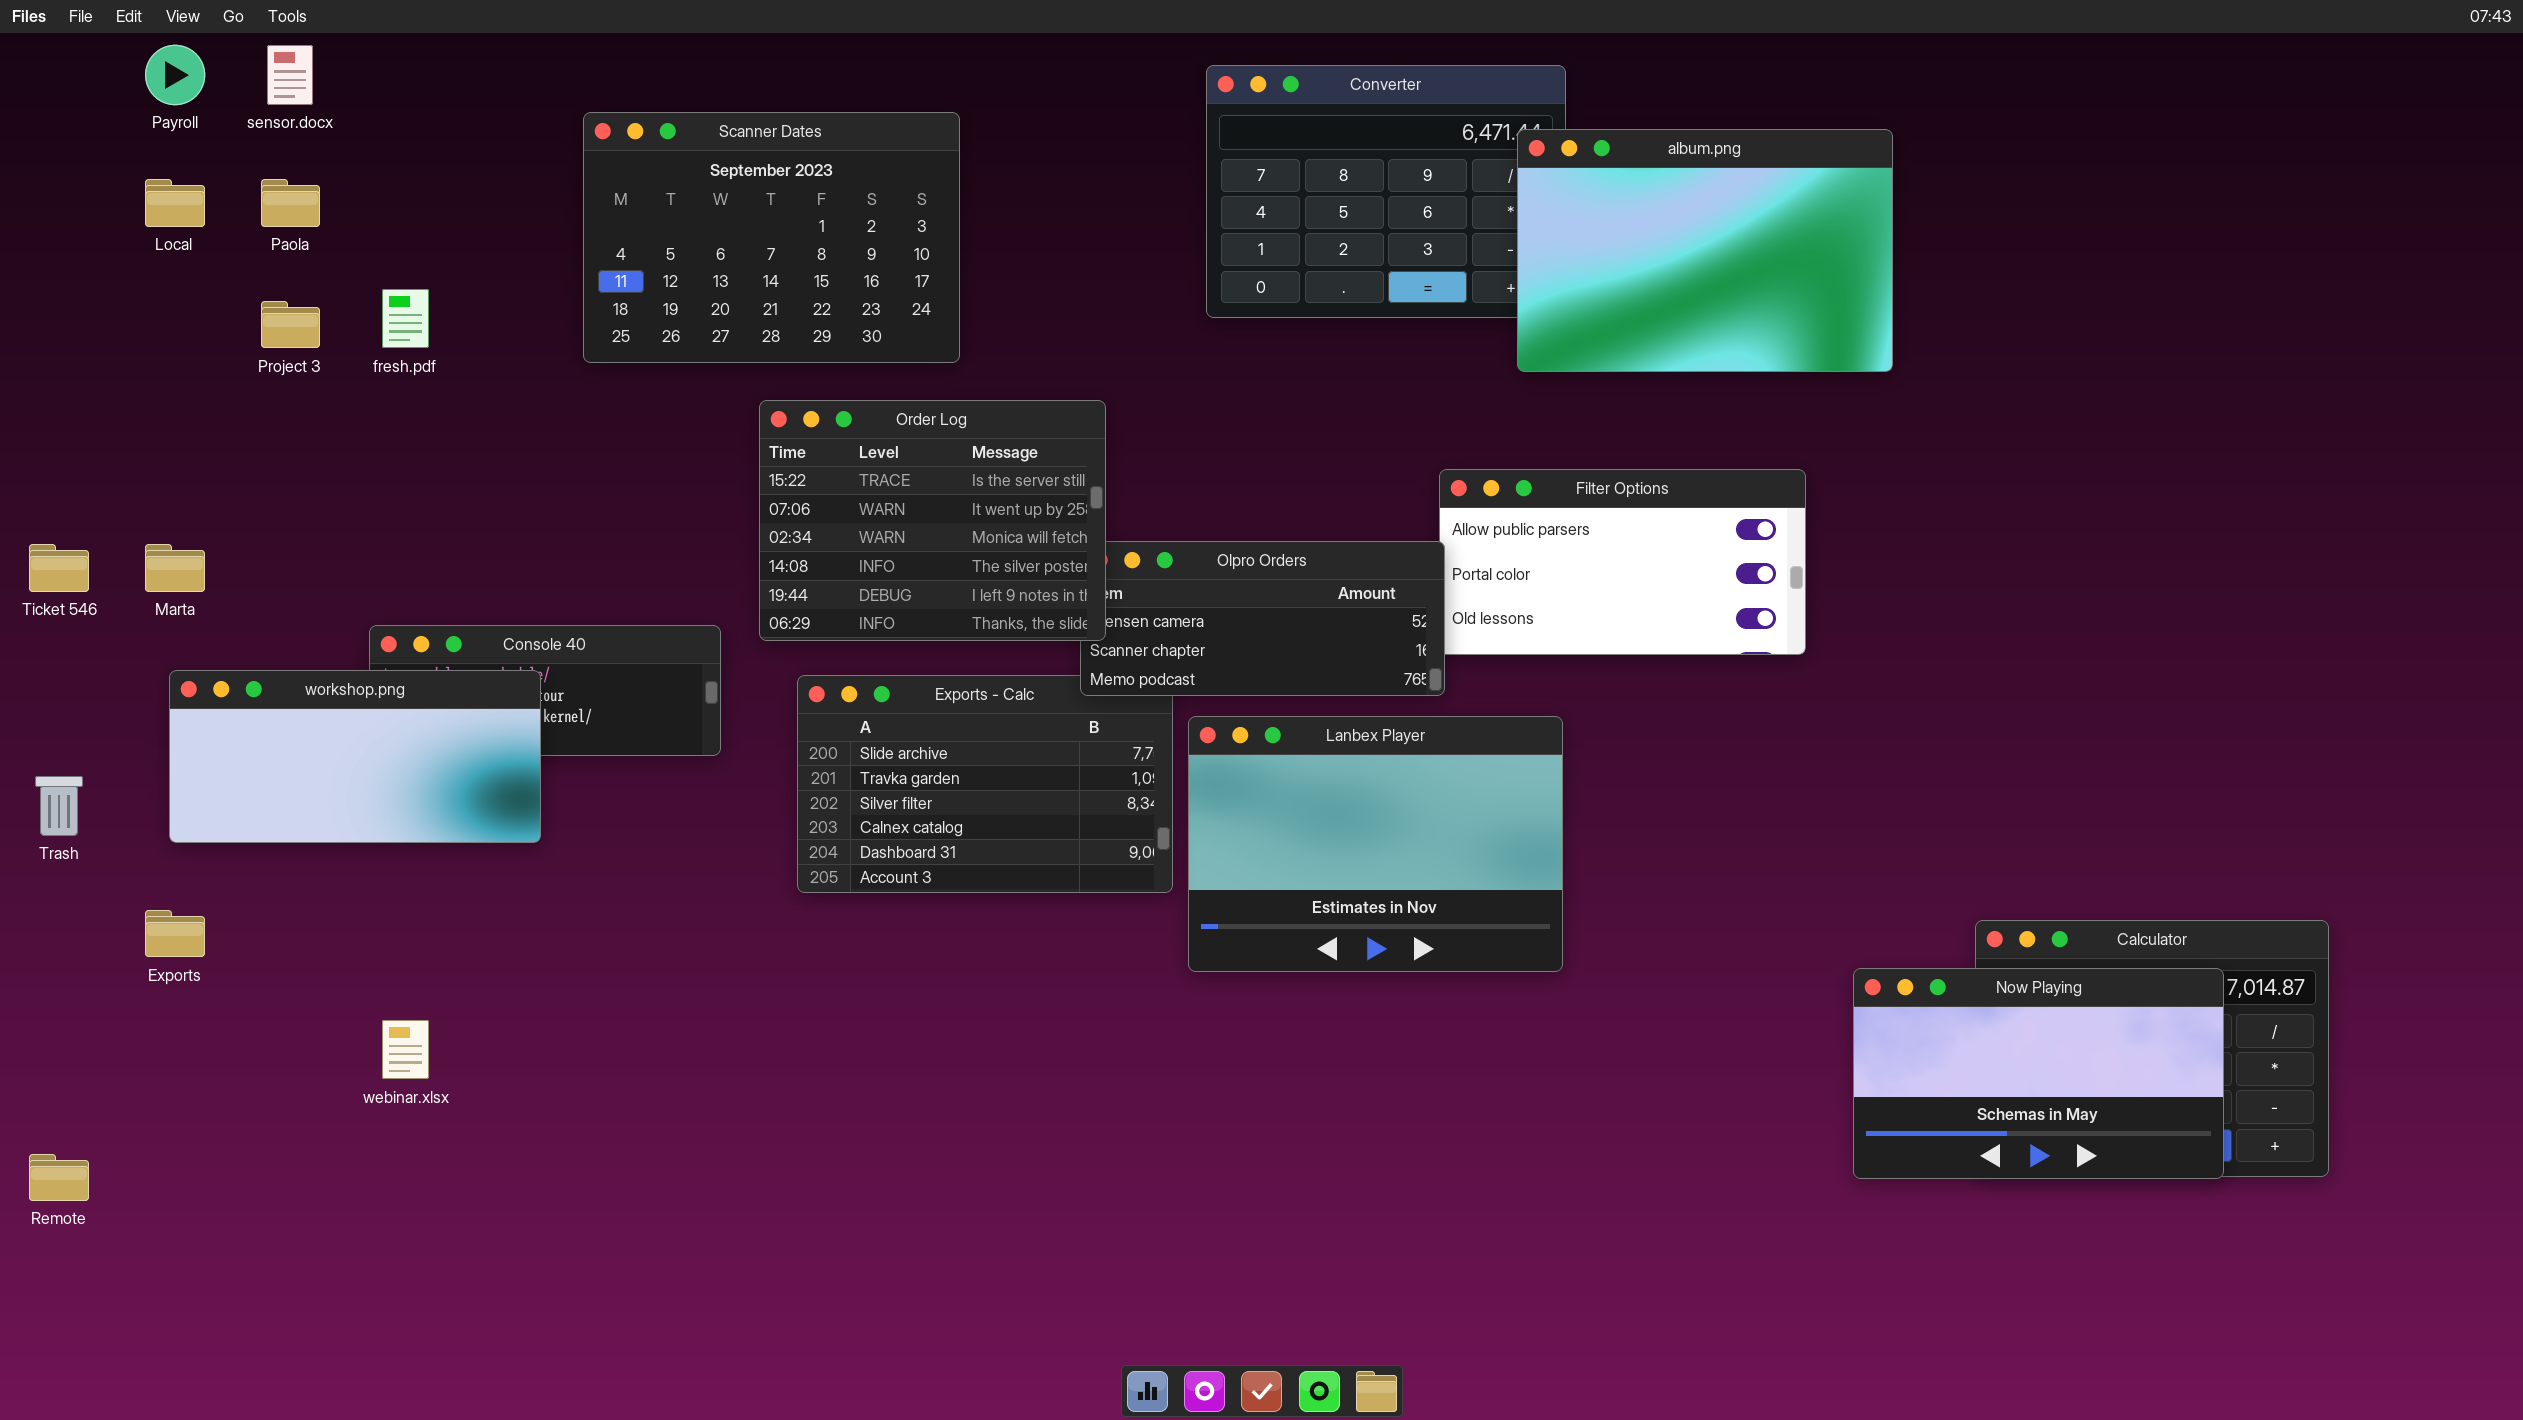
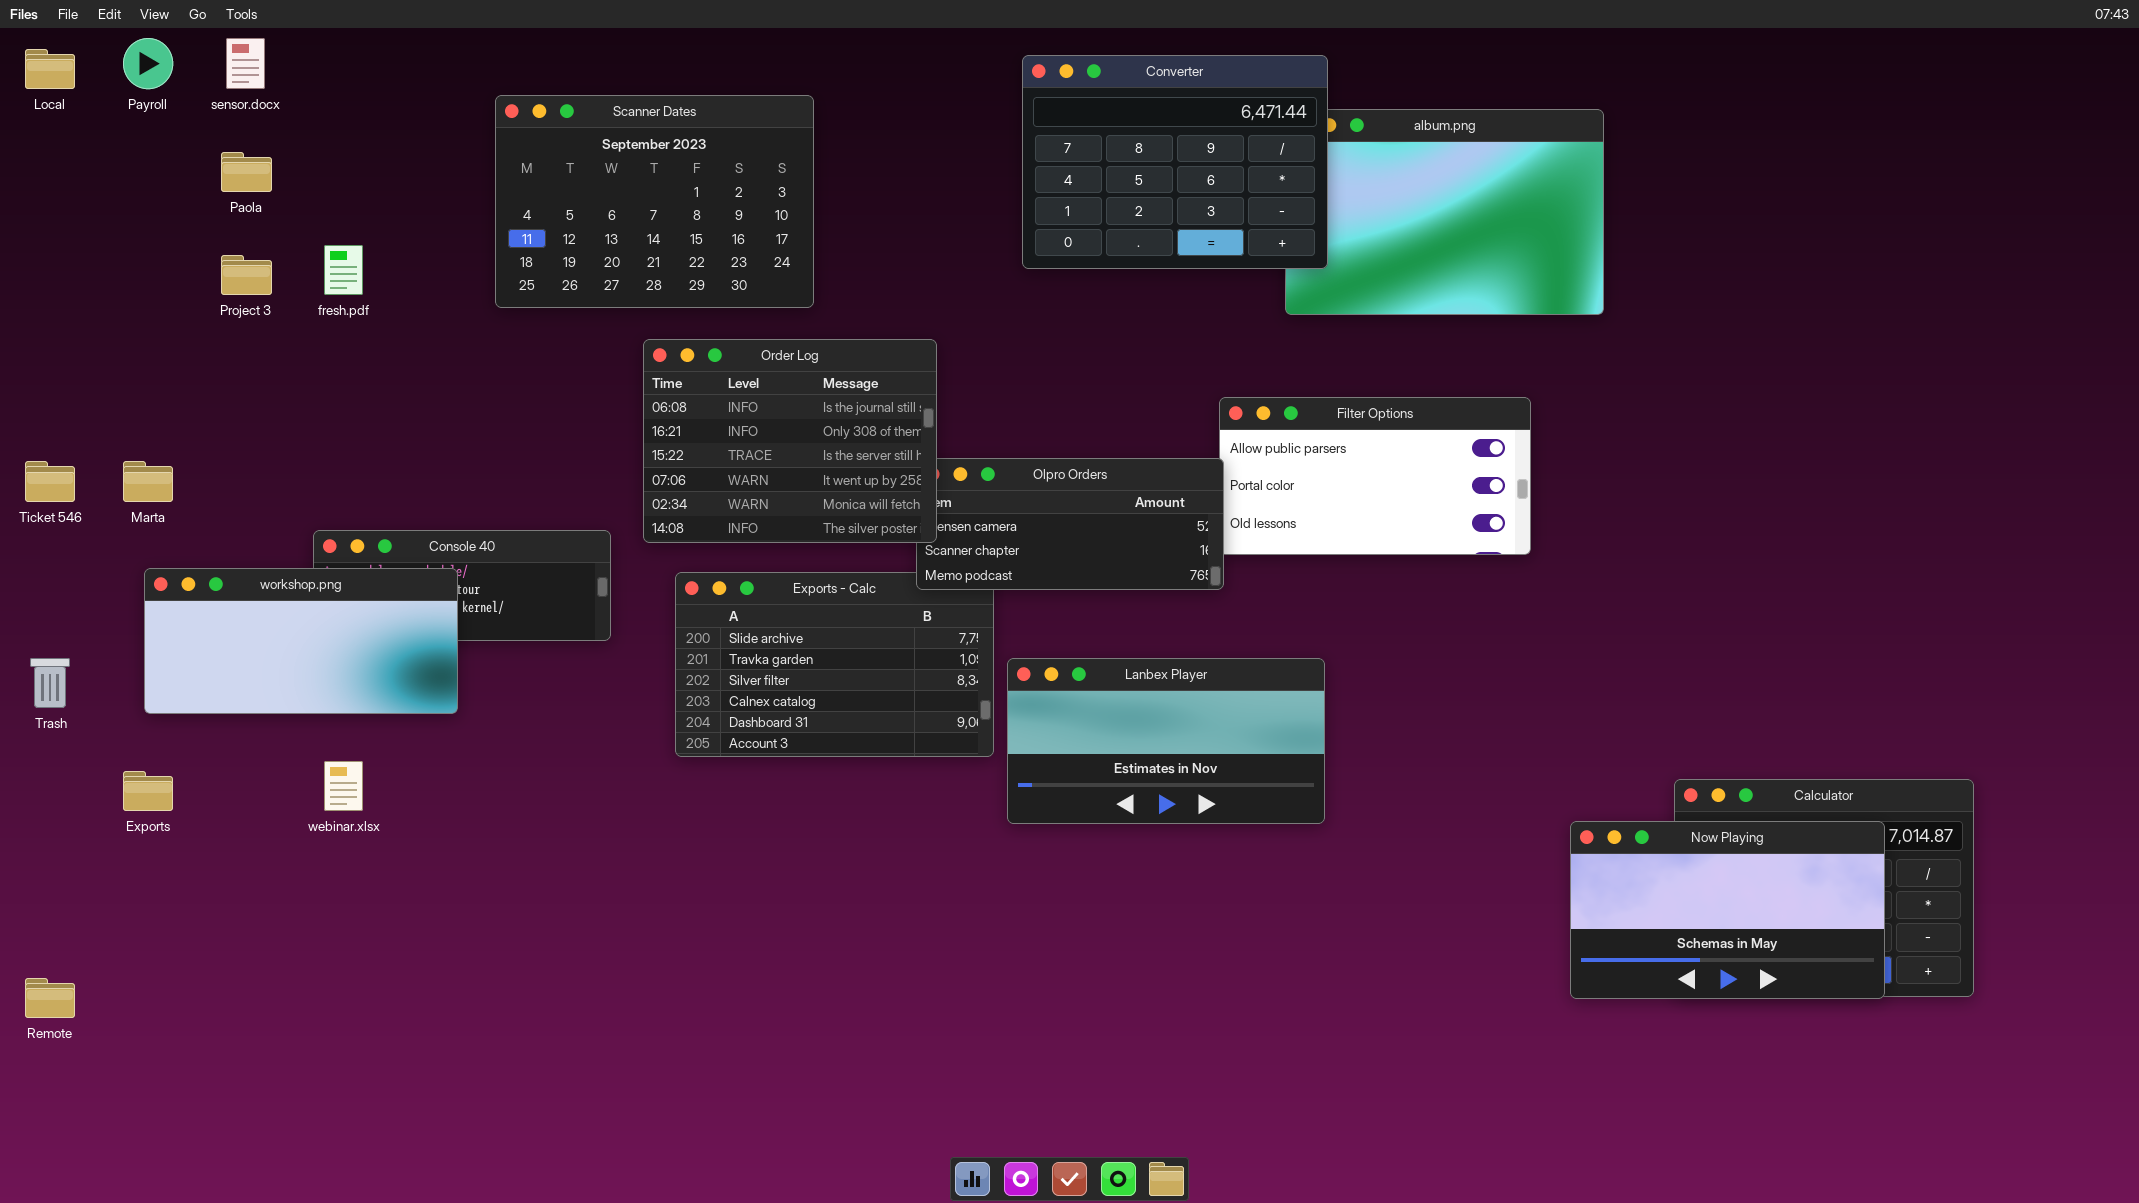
Converter: [1206,65,1566,318] -> [1022,55,1328,269], raised
Local: [145,179,205,227] -> [25,49,75,89], moved
Order Log: [759,400,1106,641] -> [643,339,937,543], scrolled up 2 rows
Lanbex Player: [1188,716,1563,972] -> [1007,658,1325,824], resized
webinar.xlsx: [382,1020,429,1079] -> [324,761,363,811], moved

